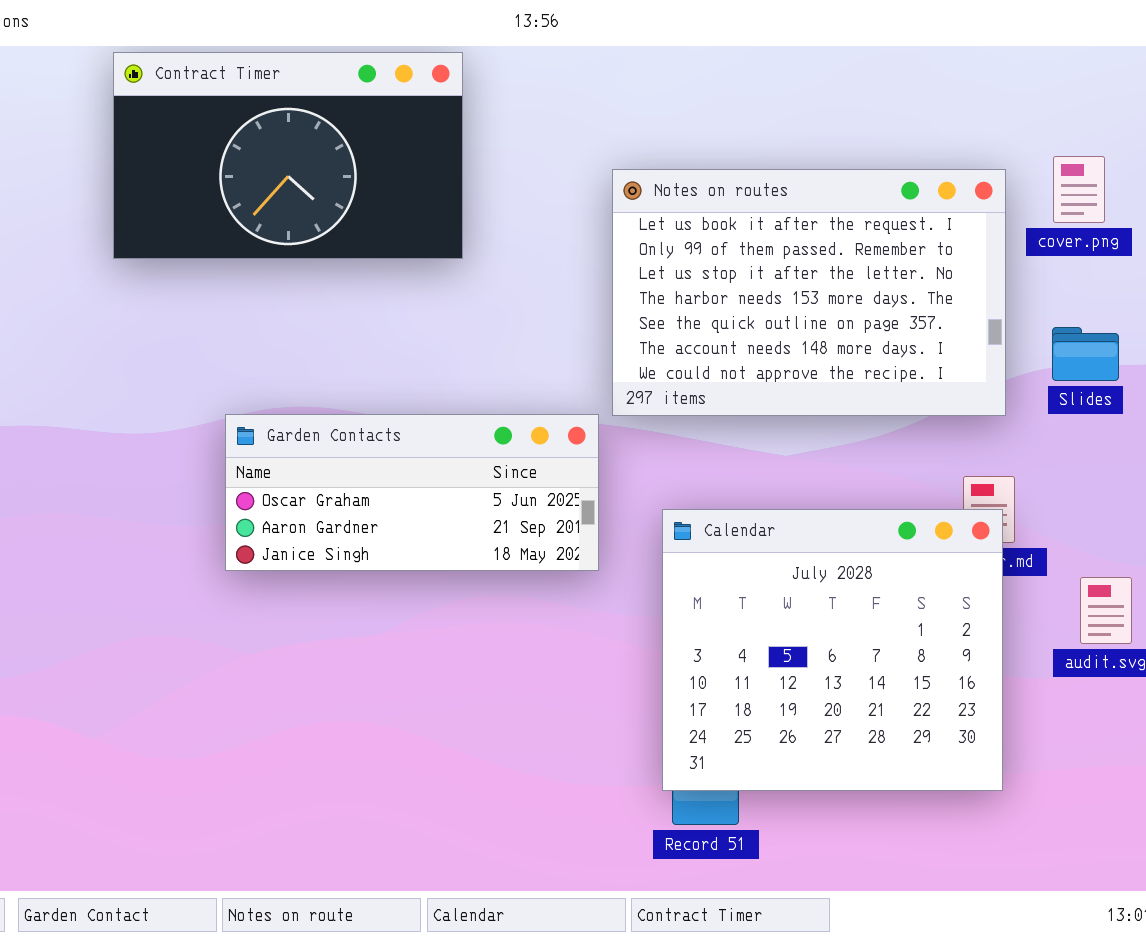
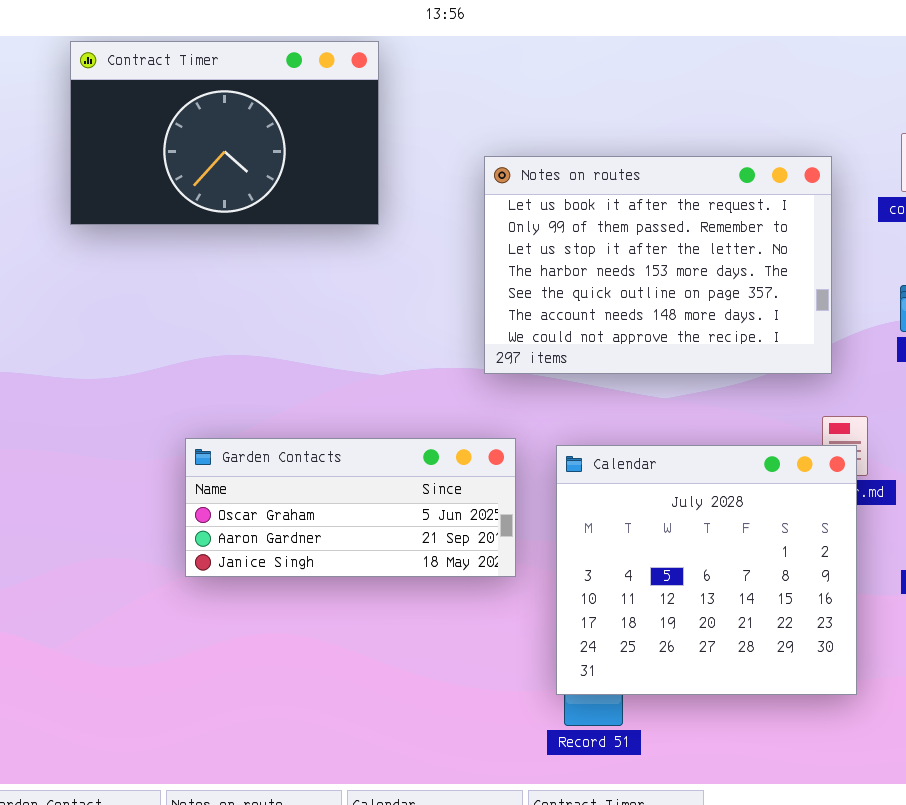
Notes on routes: [612,169,1006,416] -> [484,156,832,374], moved
Garden Contacts: [225,414,599,571] -> [185,438,516,577], moved

